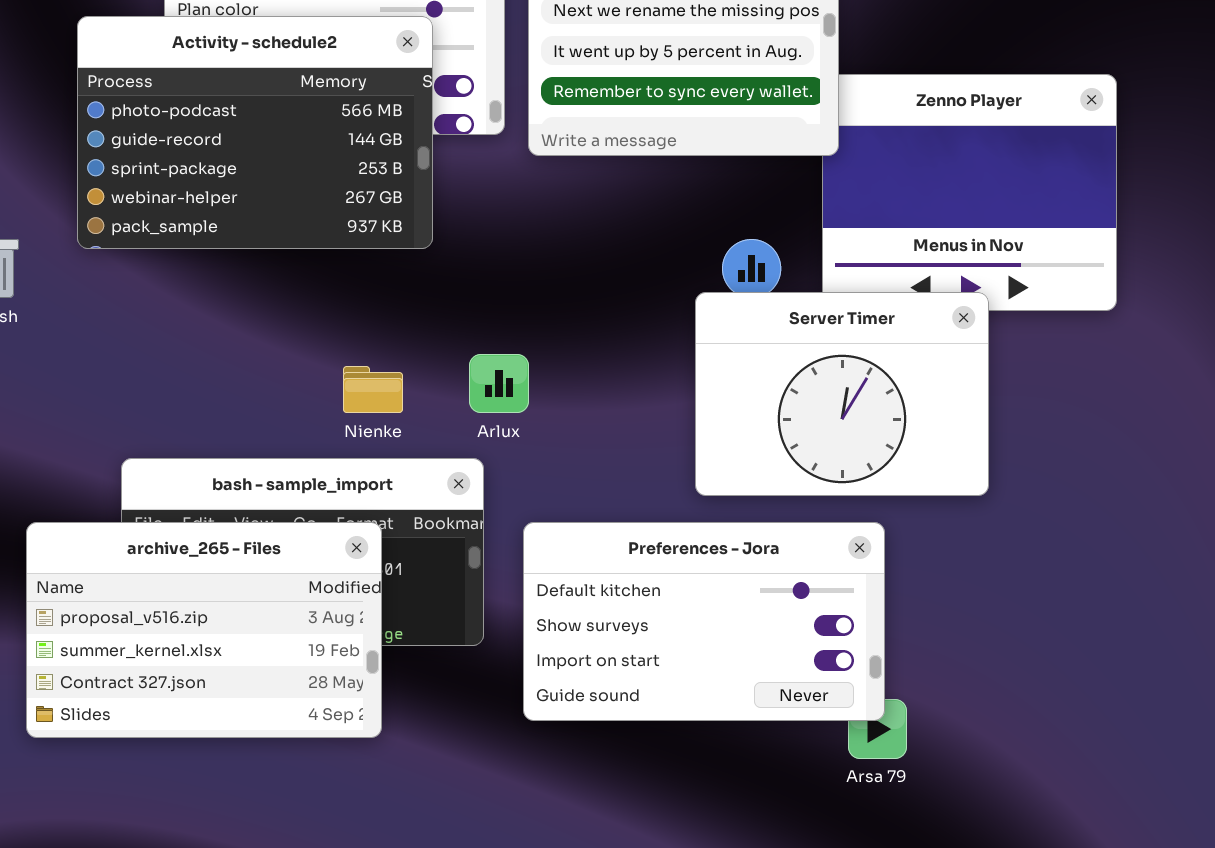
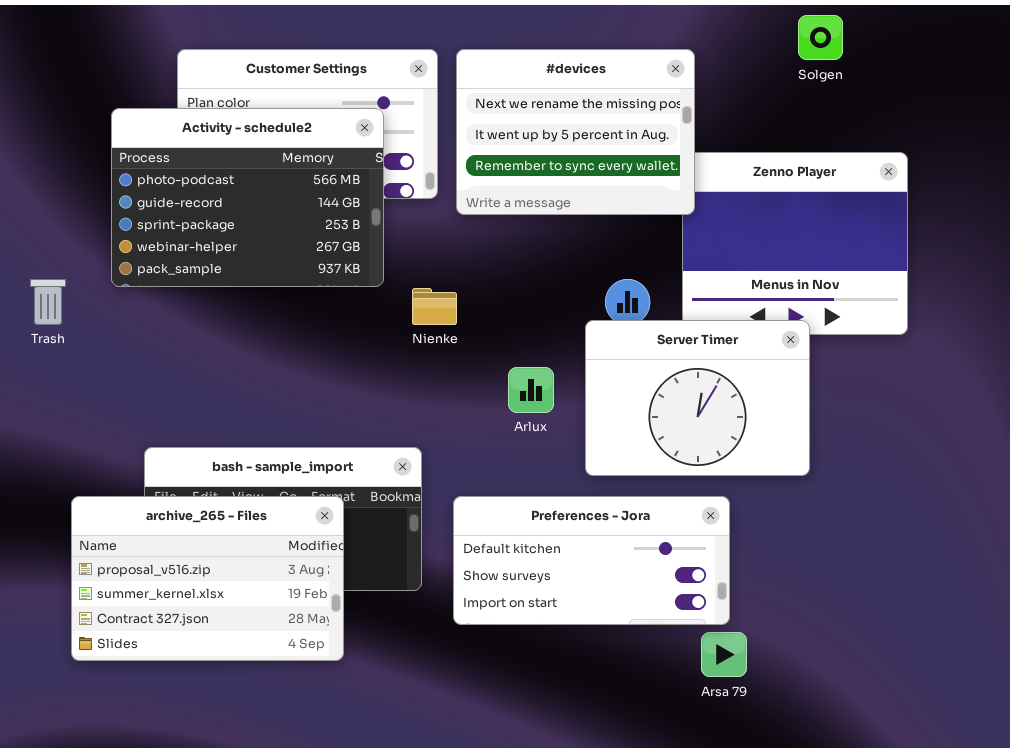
Arlux: [469,354,529,413] -> [508,367,554,413], moved
Nienke: [343,366,403,413] -> [412,288,457,325], moved
Preferences - Jora: [523,522,885,721] -> [453,496,730,625], resized

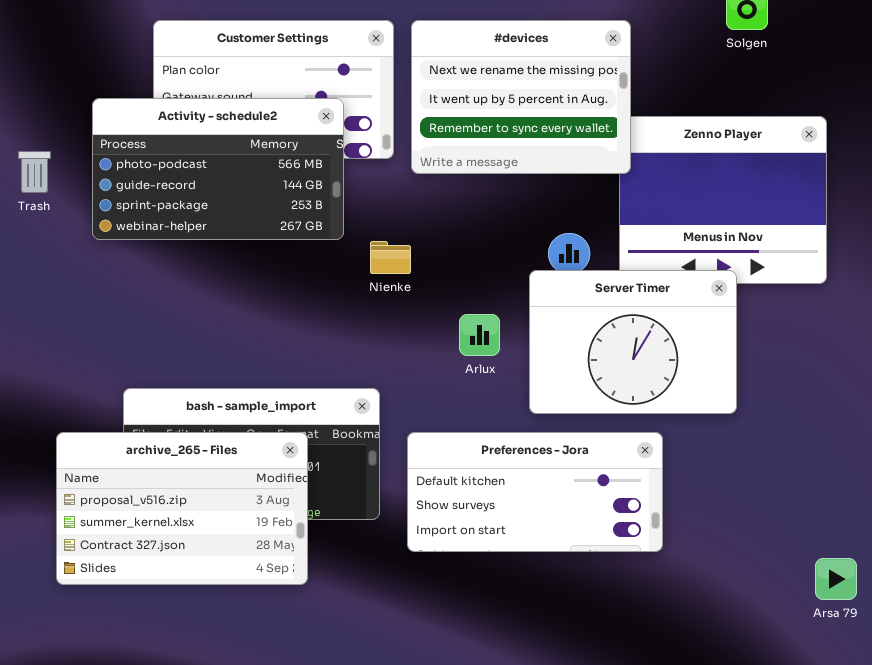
Activity - schedule2: [111,108,384,287] -> [92,98,344,240], resized
Trash: [30,279,66,325] -> [18,151,51,193], moved
Arsa 79: [701,632,747,677] -> [815,558,857,600], moved

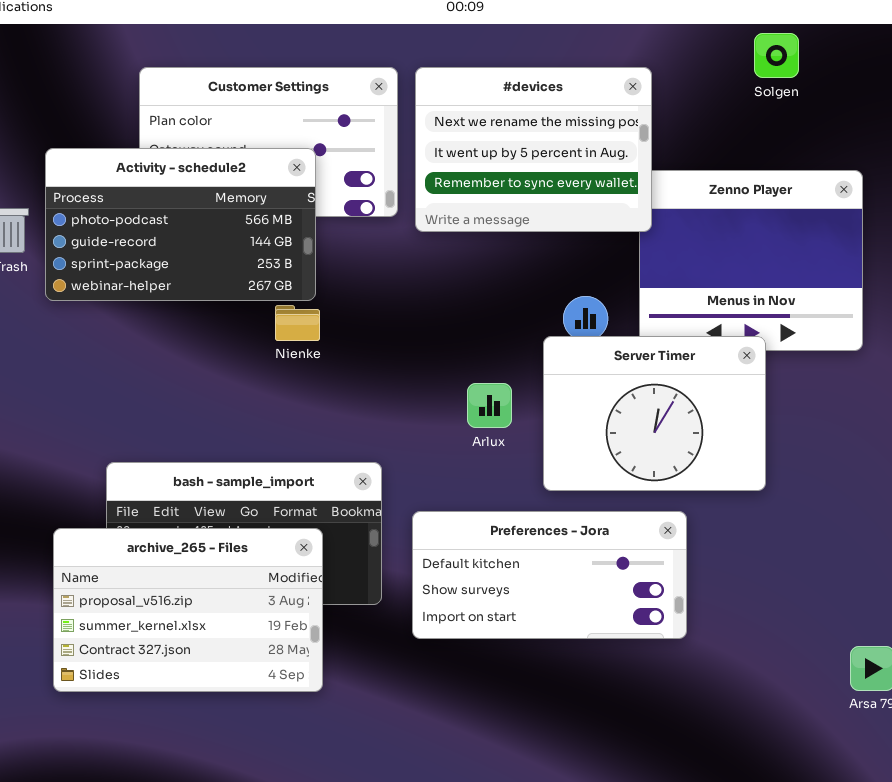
Activity - schedule2: [92,98,344,240] -> [45,148,316,301], moved
Nienke: [370,241,411,274] -> [275,305,320,341], moved
archive_265 - Files: [56,432,308,585] -> [53,528,323,692], moved

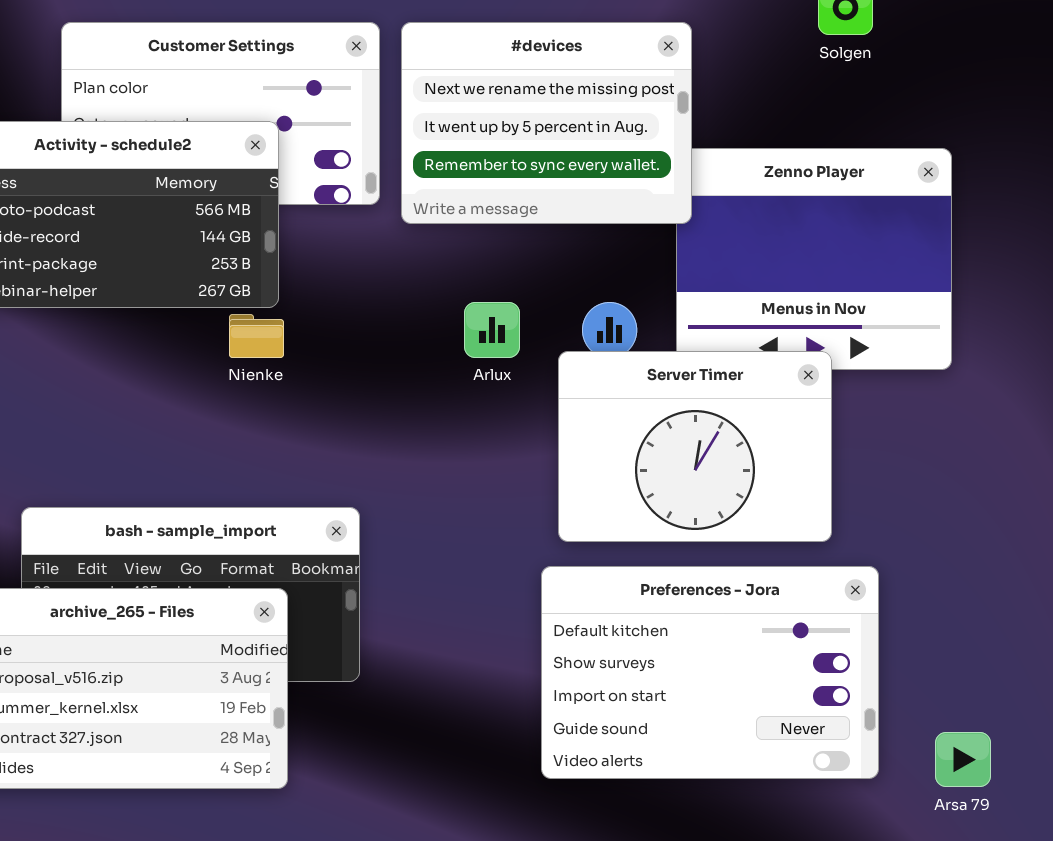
Arlux: [467,383,512,428] -> [464,302,520,358], moved
Preferences - Jora: [412,511,687,639] -> [541,566,879,779], moved, resized

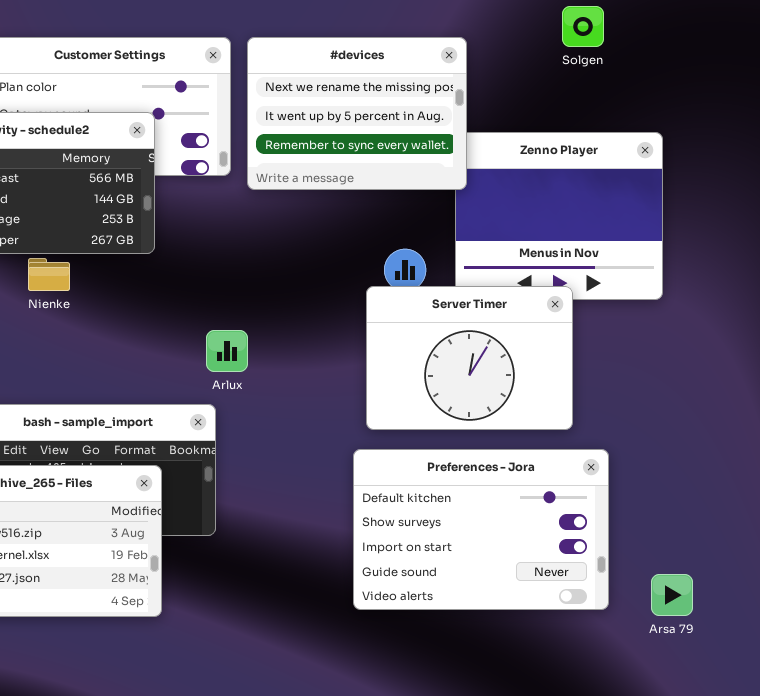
Arlux: [464,302,520,358] -> [206,330,248,372], moved
Nienke: [229,314,284,358] -> [28,258,70,291], moved

